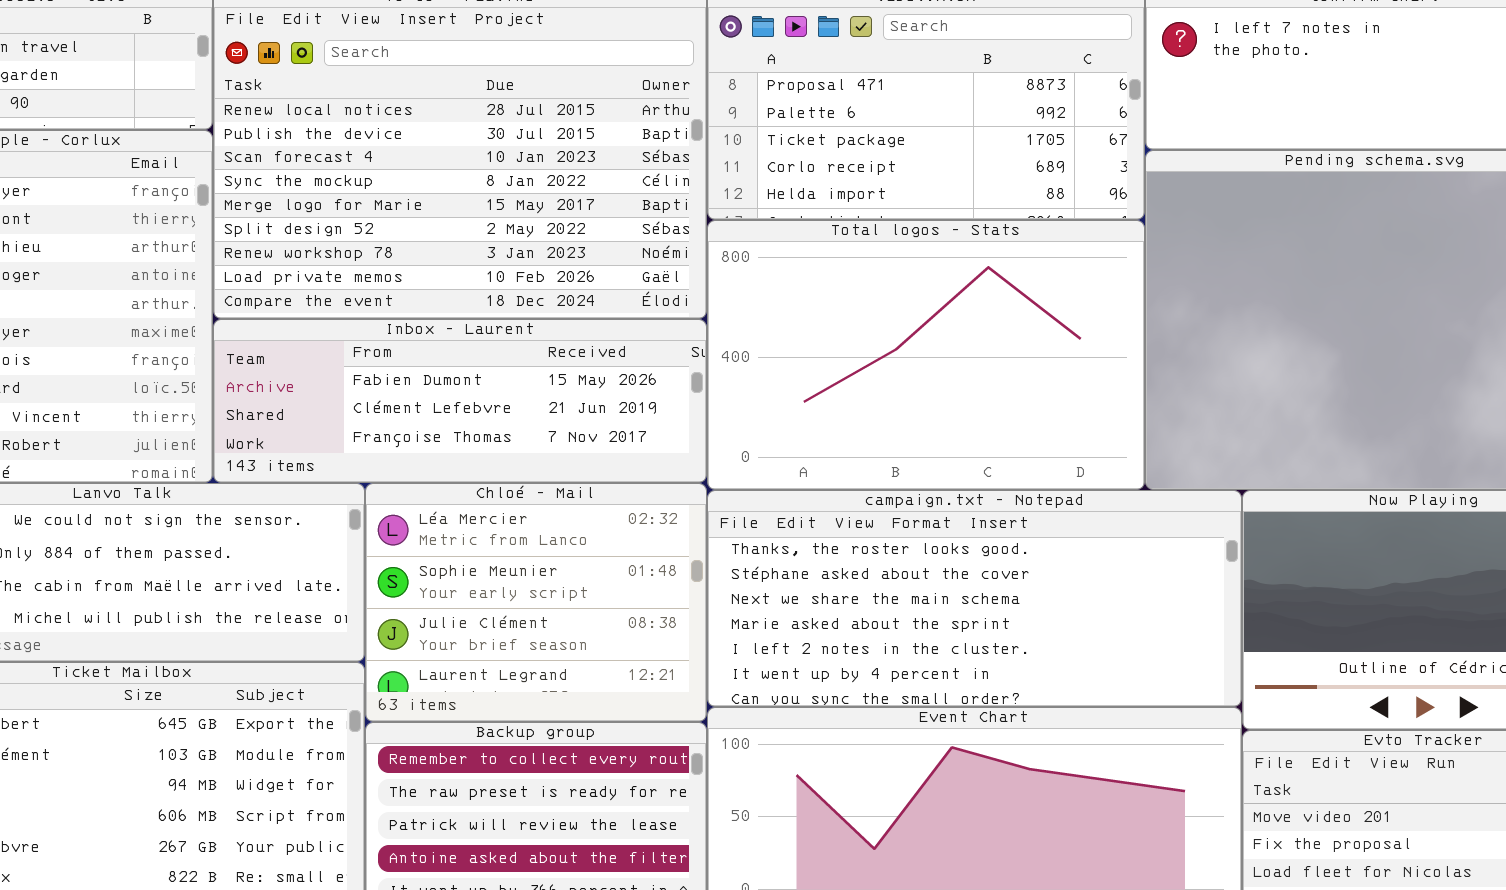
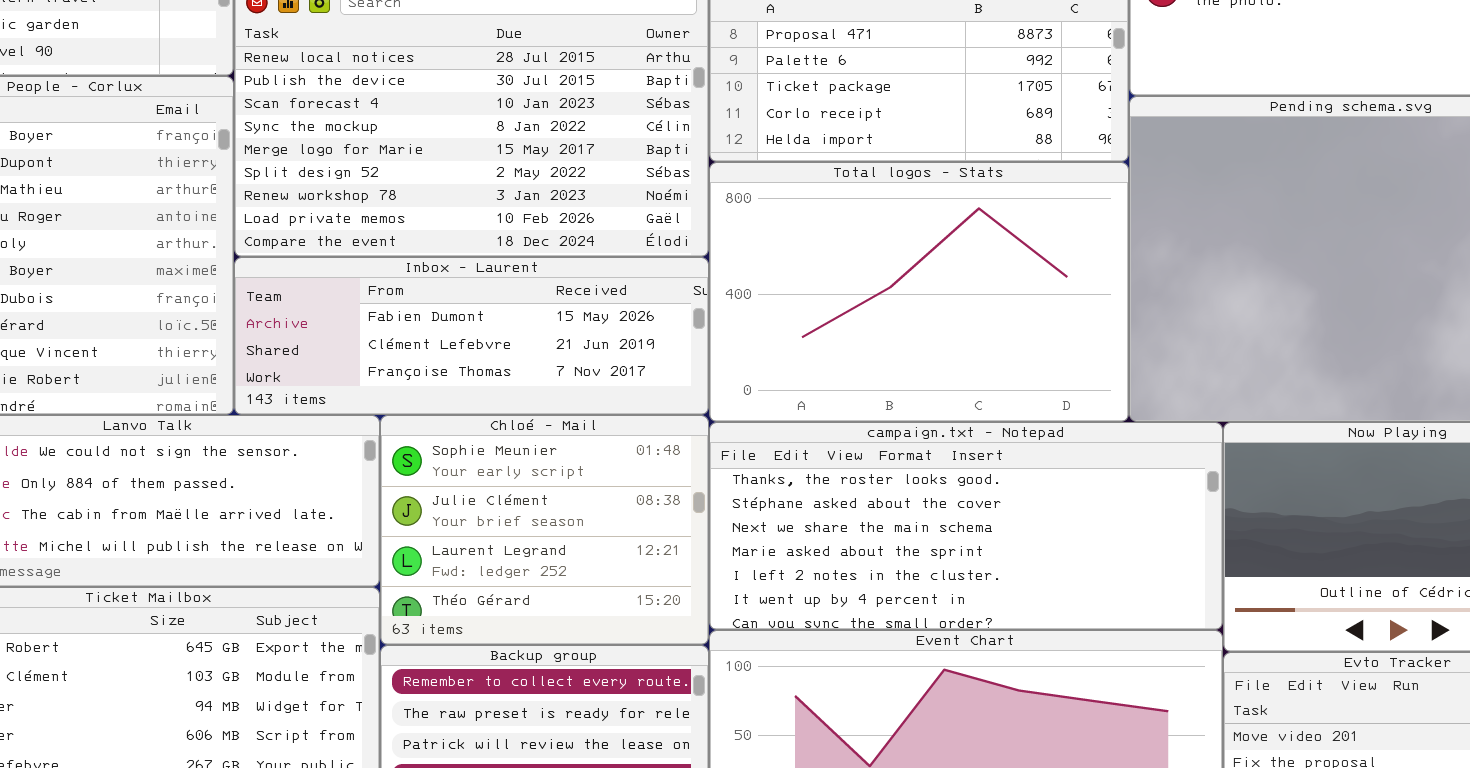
Chloé - Mail: [365,483,707,722] -> [380,415,709,645], scrolled down 1 row

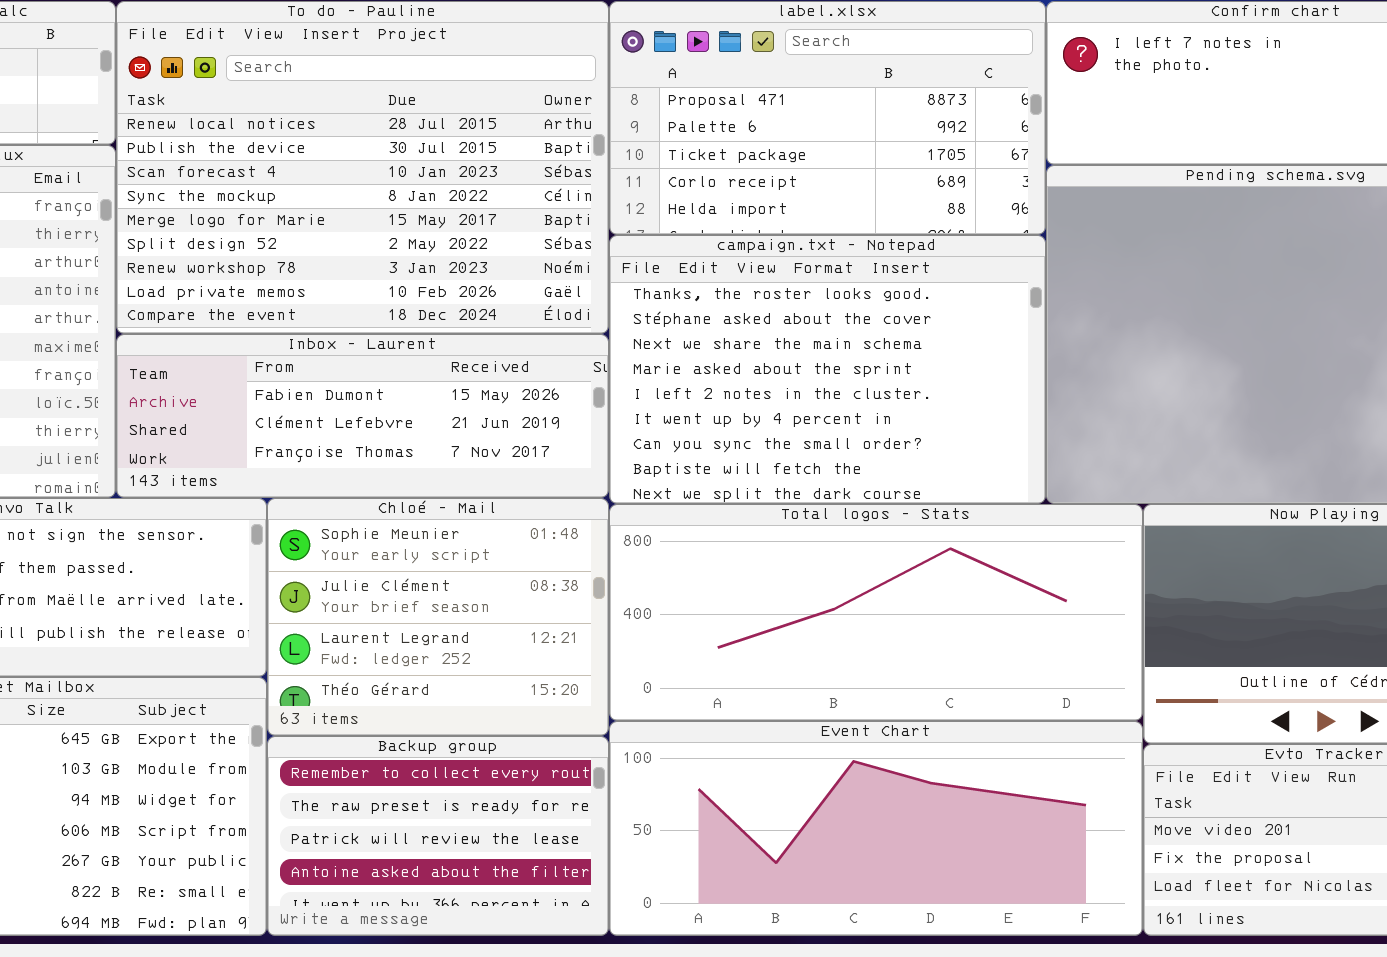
Total logos - Stats: [709,162,1129,422] -> [609,504,1143,721], moved, resized
campaign.txt - Notepad: [709,422,1223,630] -> [609,235,1046,504], moved, resized

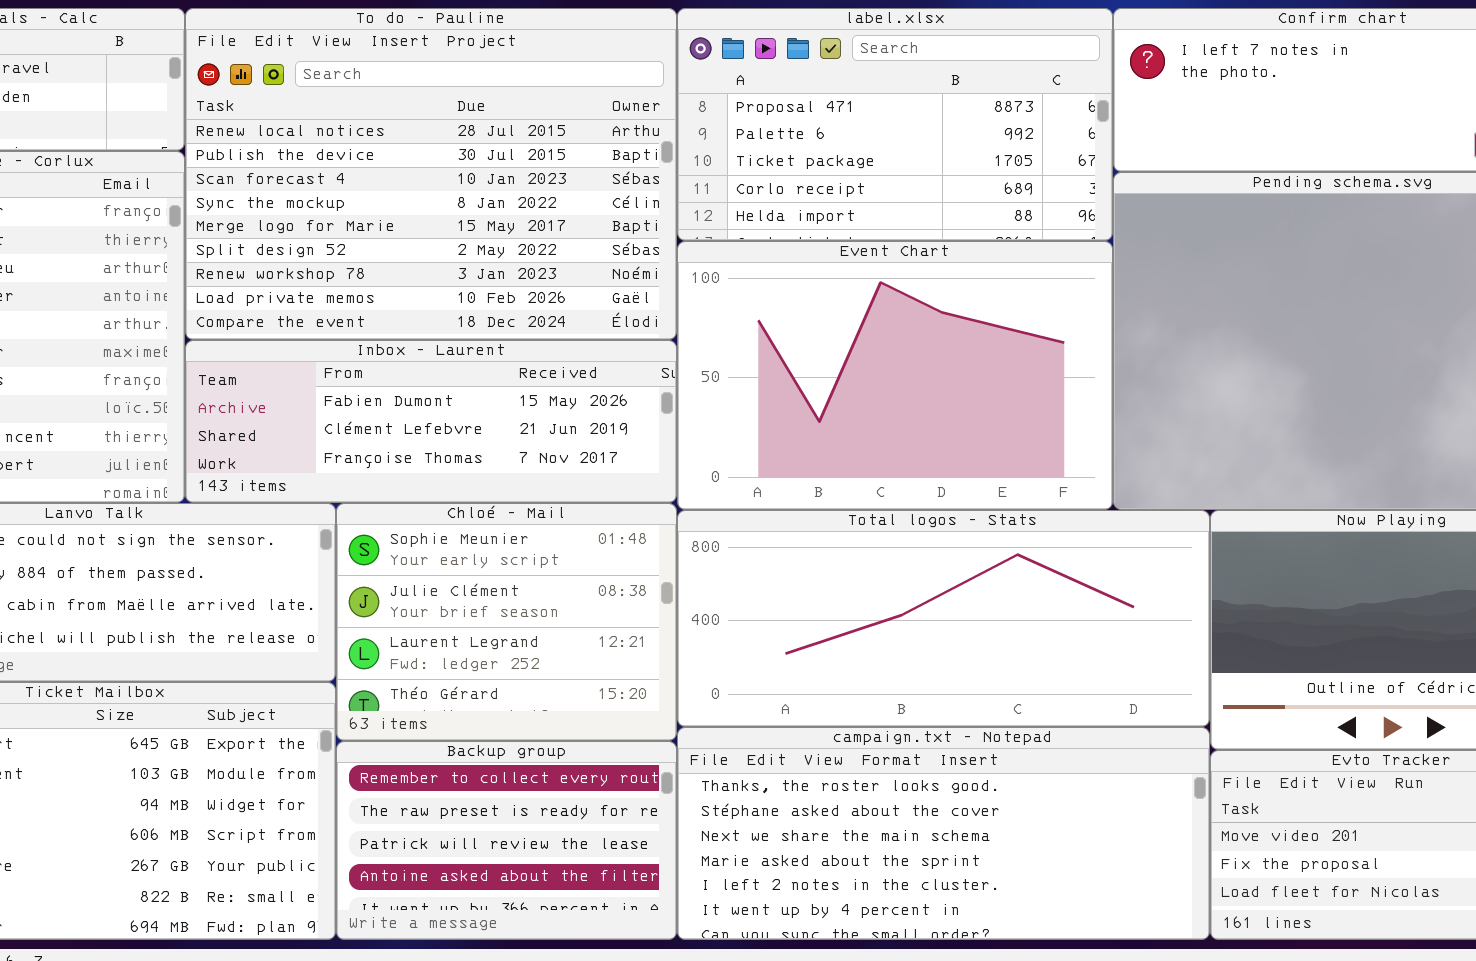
campaign.txt - Notepad: [609,235,1046,504] -> [677,727,1210,940], moved, resized
Event Chart: [609,721,1143,936] -> [677,241,1113,510], moved, resized

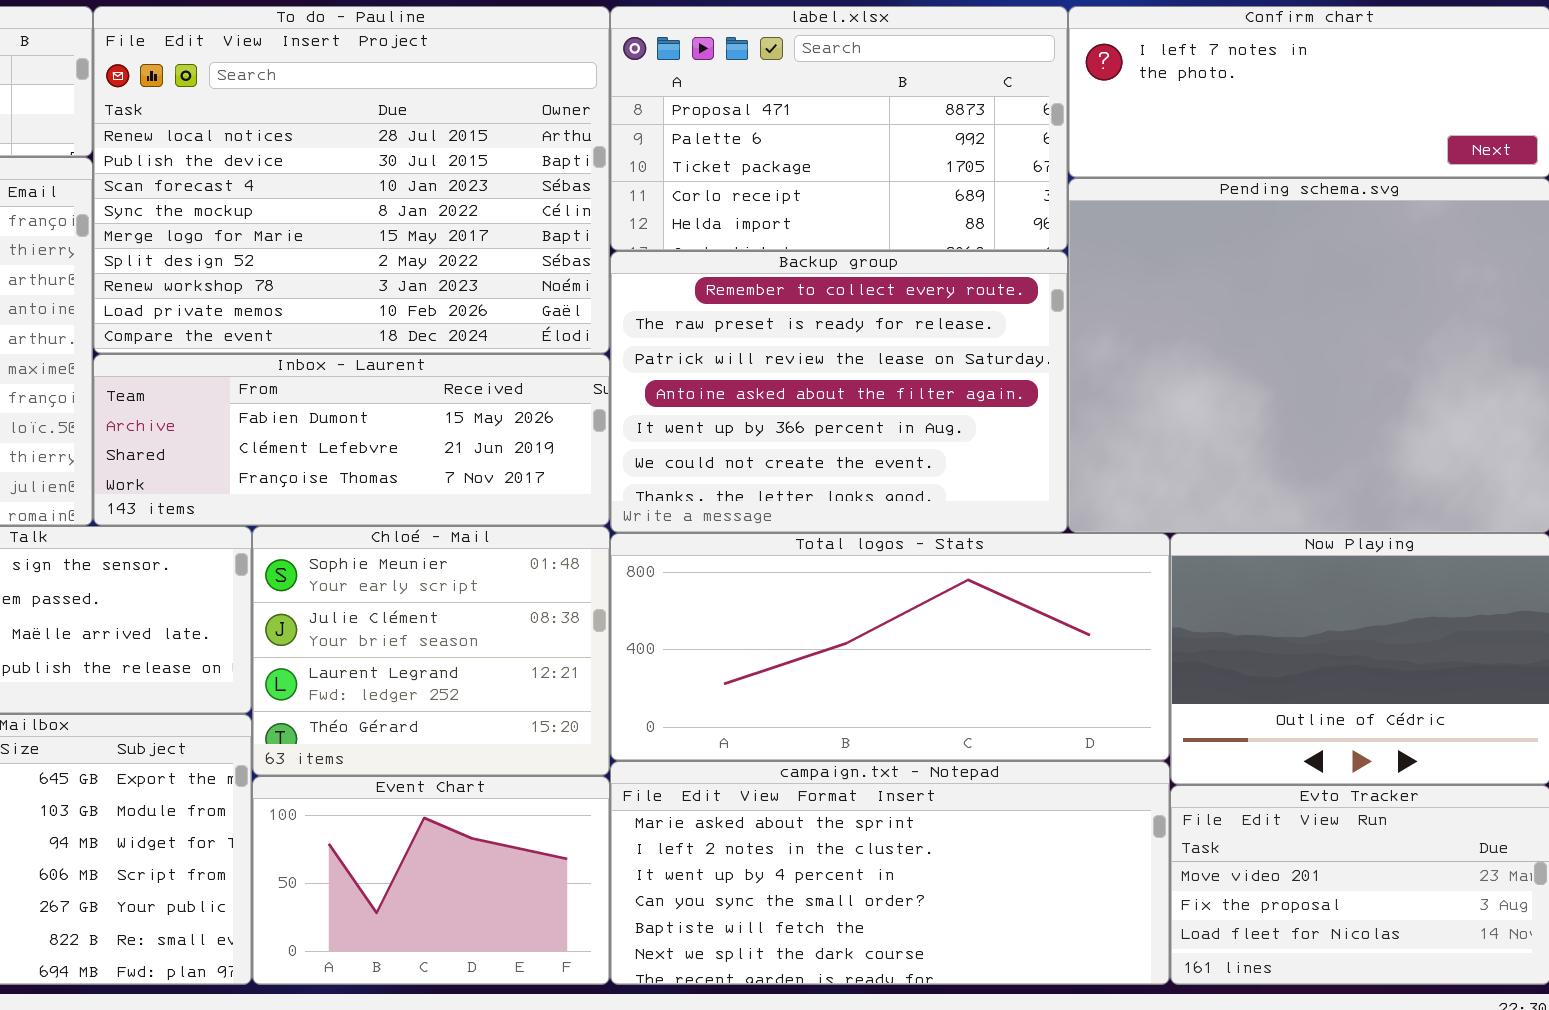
Event Chart: [677,241,1113,510] -> [252,776,610,985], moved, resized
campaign.txt - Notepad: [677,727,1210,940] -> [610,761,1170,985], scrolled down 3 rows
Backup group: [336,741,677,940] -> [610,251,1068,533], moved, resized

